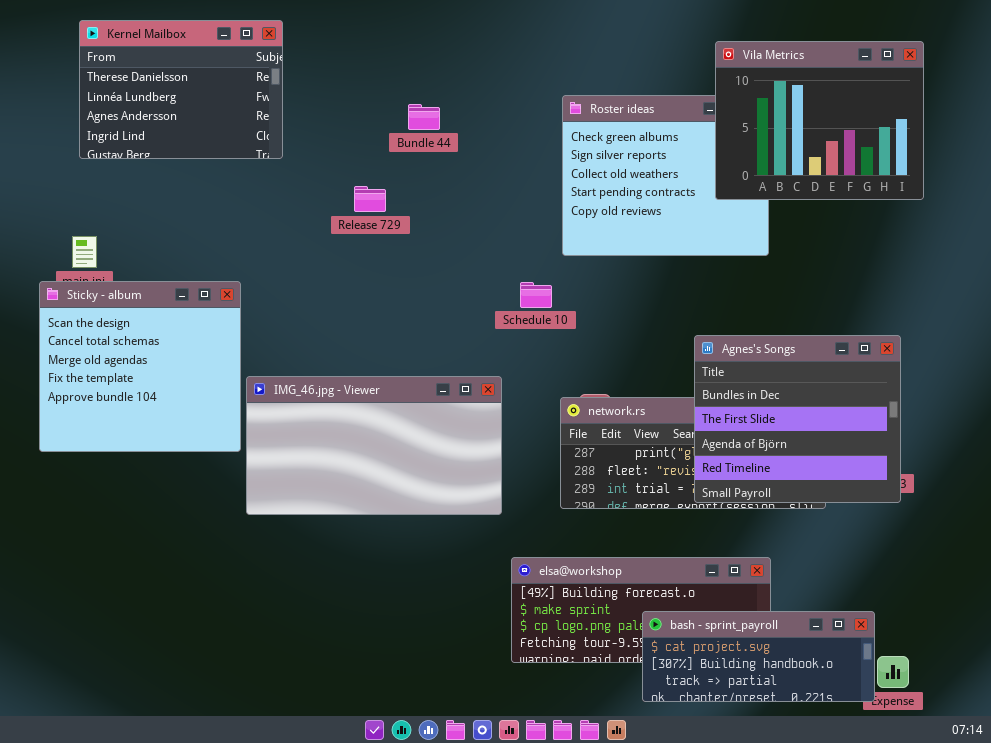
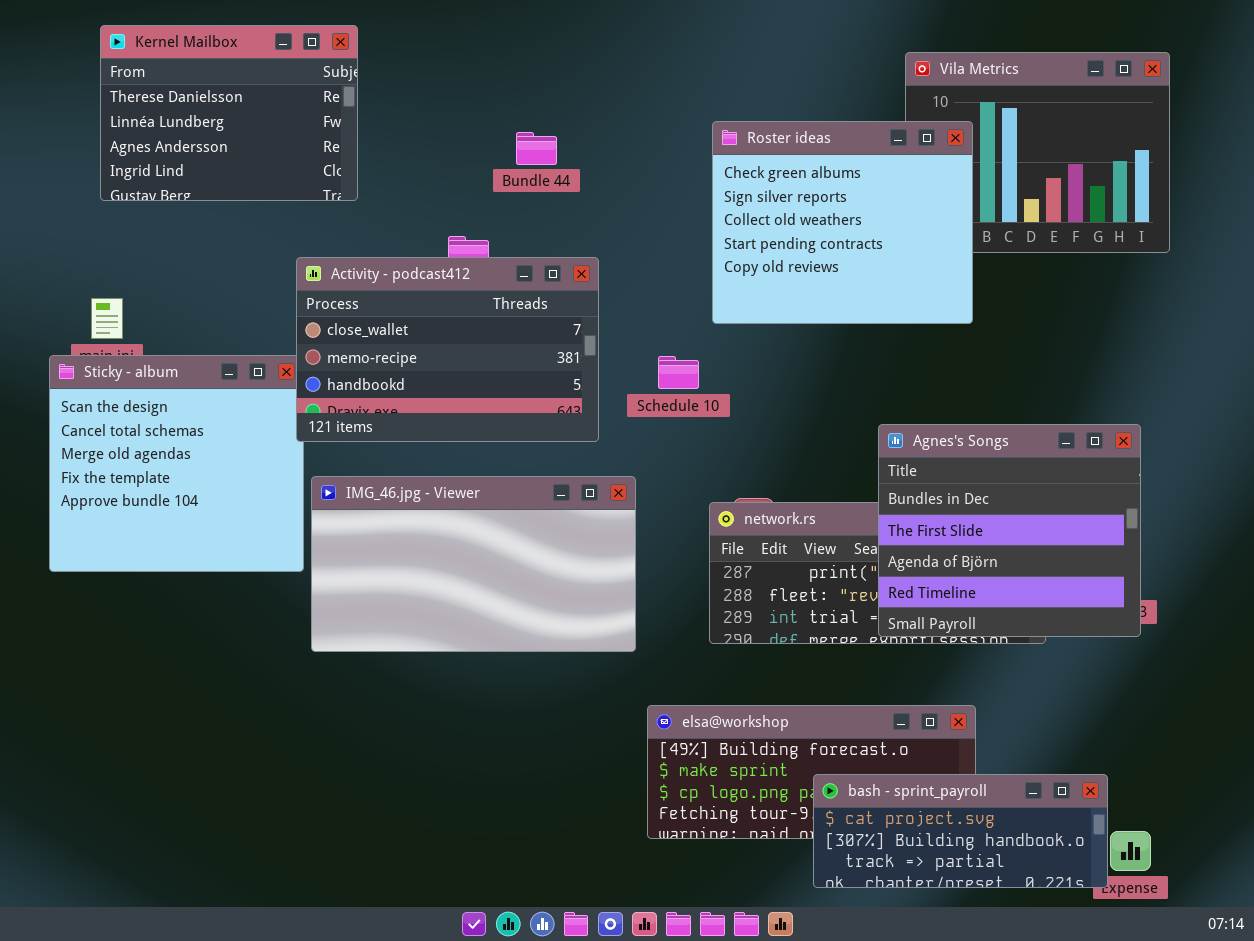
Roster ideas: [562,95,769,256] -> [712,121,973,324], raised
Activity - podcast412: none -> [296,257,599,442], opened

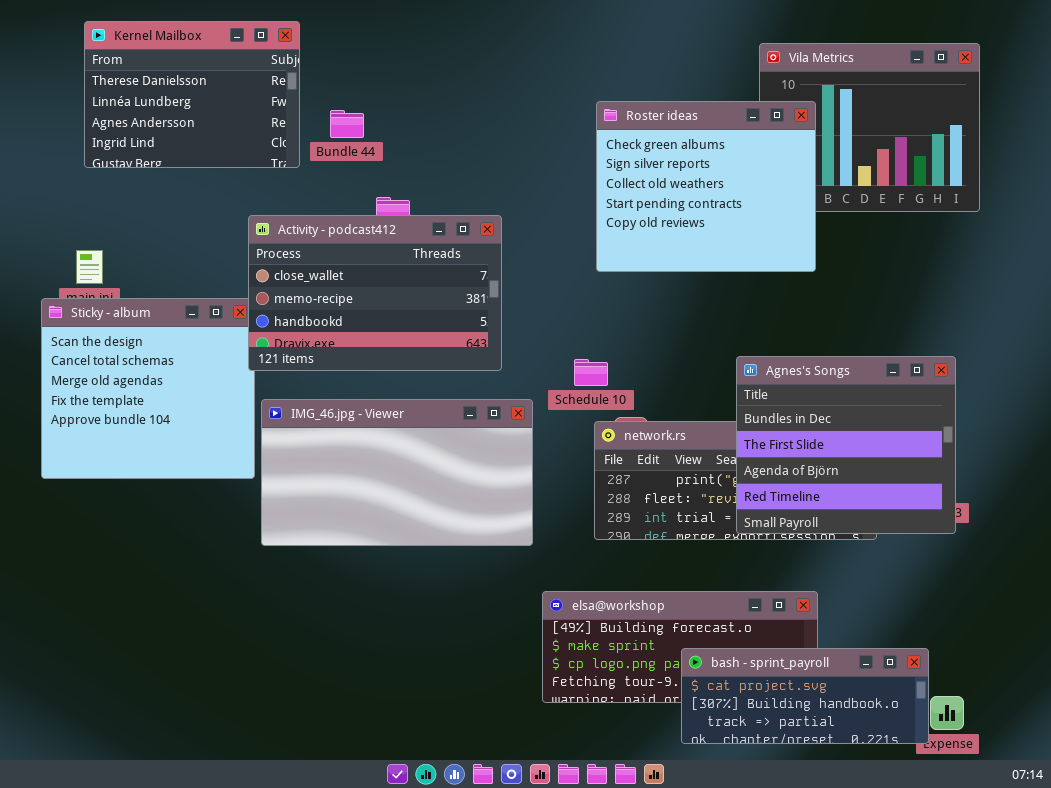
Bundle 44: [516,132,557,165] -> [330,110,364,138], moved
Schedule 10: [658,356,699,389] -> [574,359,608,386], moved

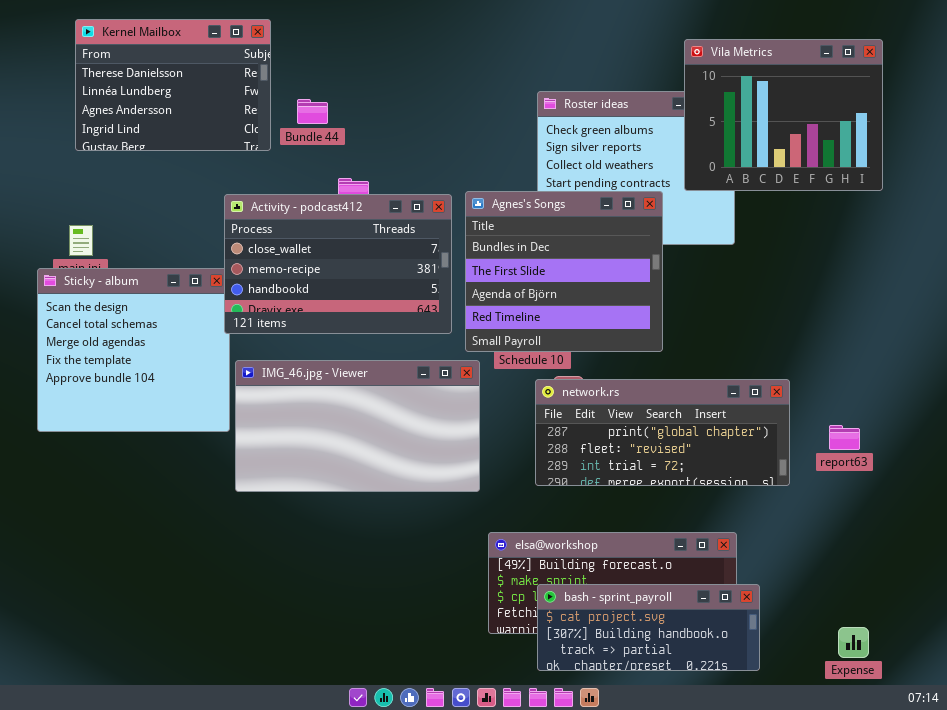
Vila Metrics: [759,43,980,212] -> [684,39,883,191], raised
Agnes's Songs: [736,356,956,534] -> [465,191,663,352], moved
bash - sprint_payroll: [681,648,929,744] -> [537,584,760,671], moved

